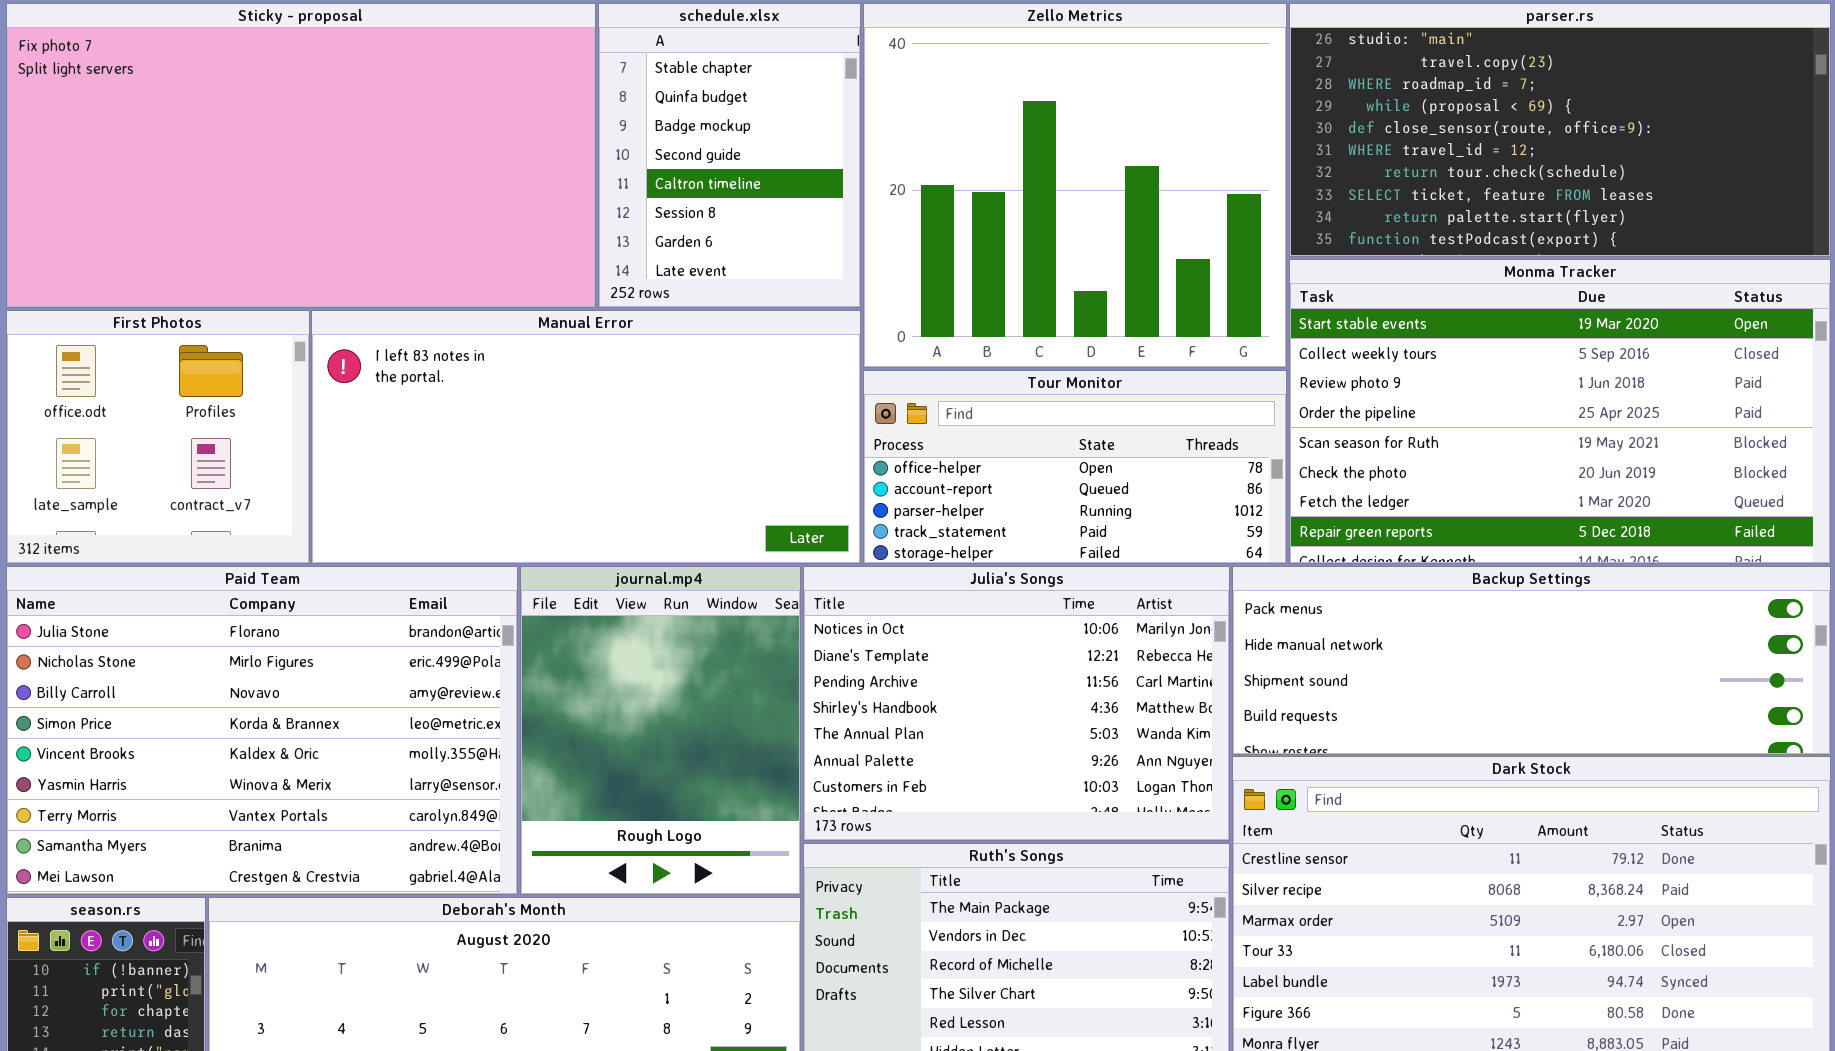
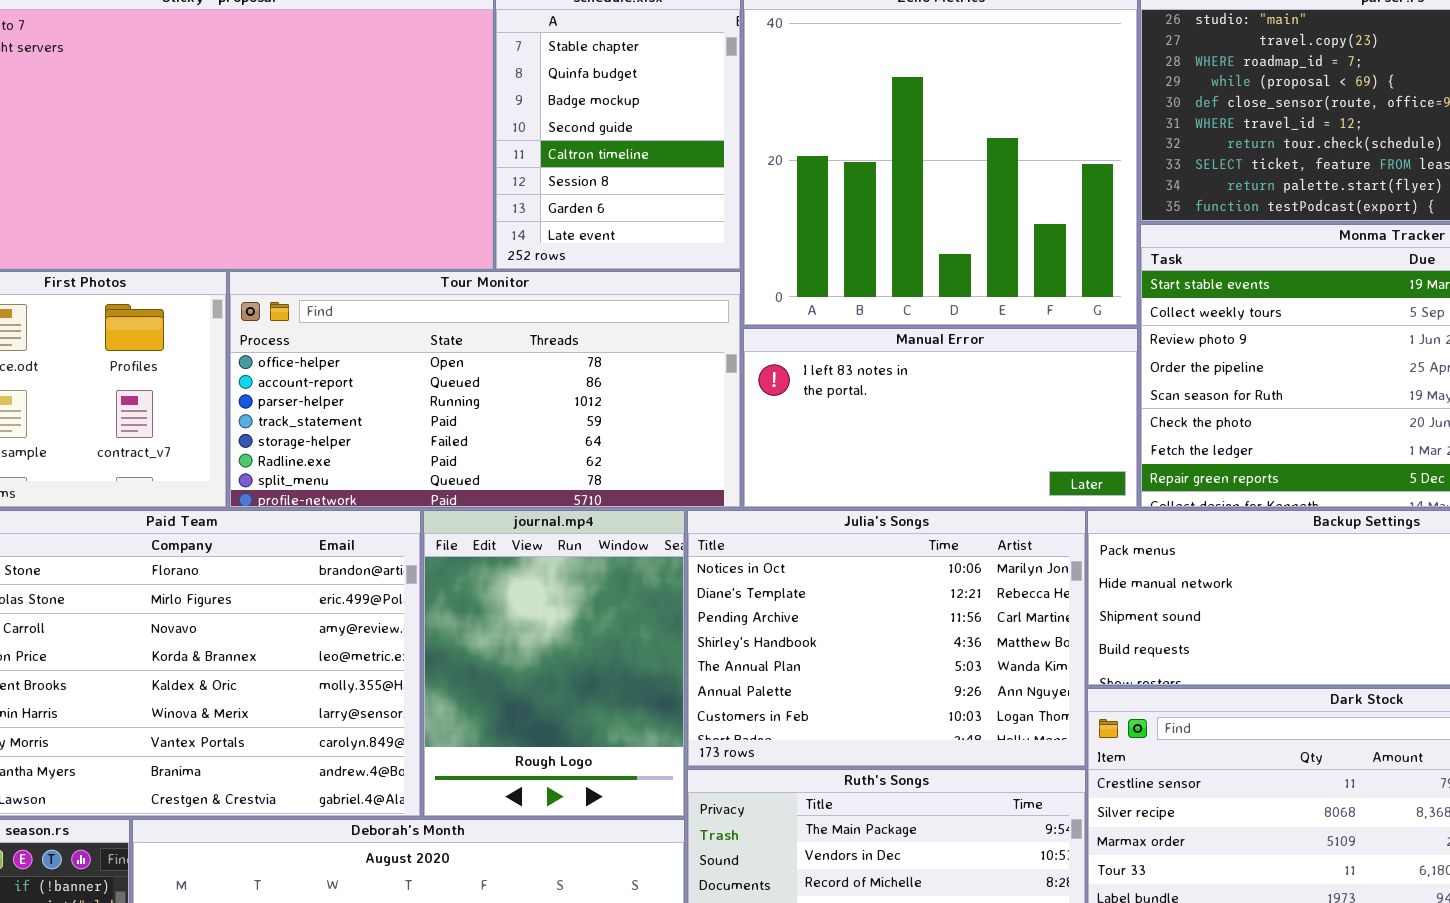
Manual Error: [311,310,861,564] -> [743,328,1138,508], moved, resized
Tour Monitor: [863,370,1287,564] -> [229,271,741,508], moved, resized

